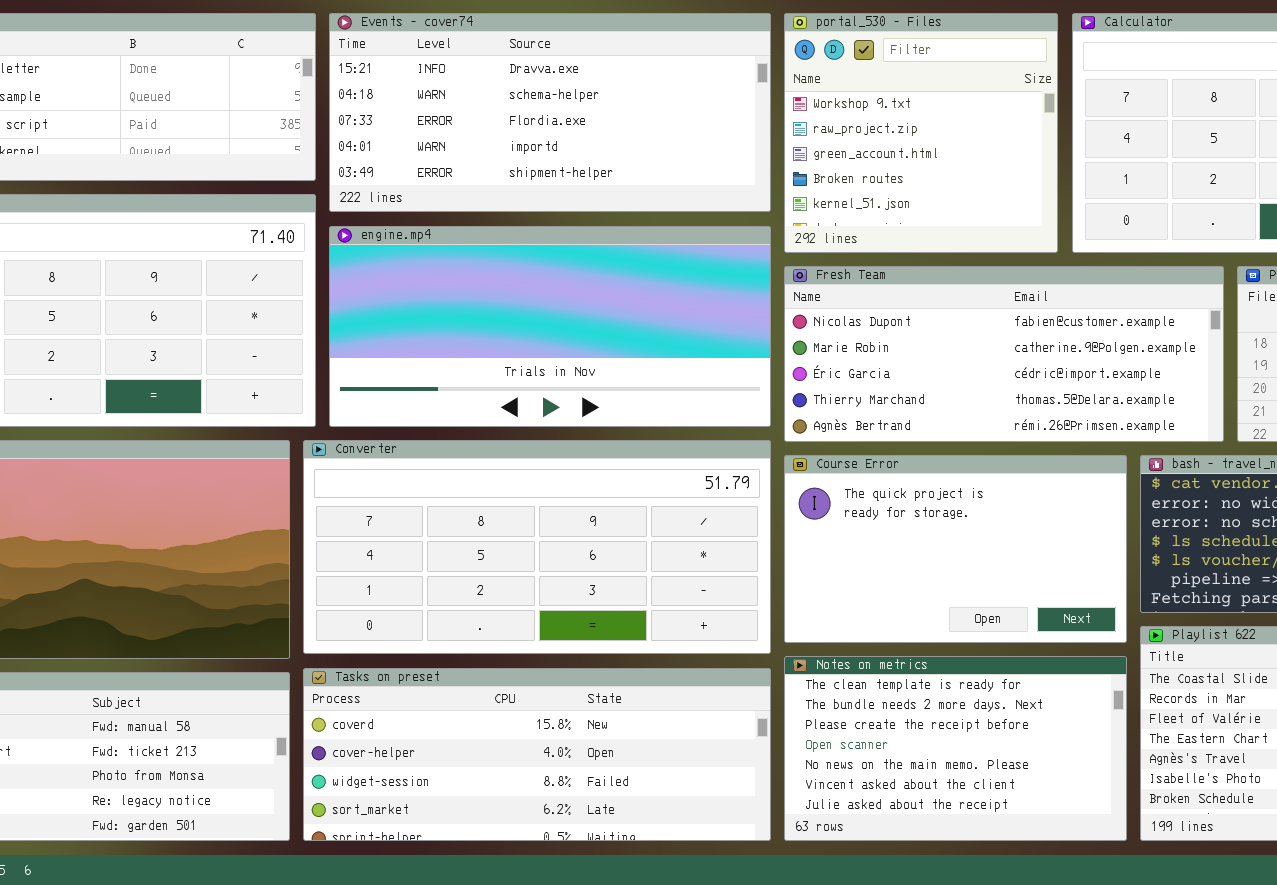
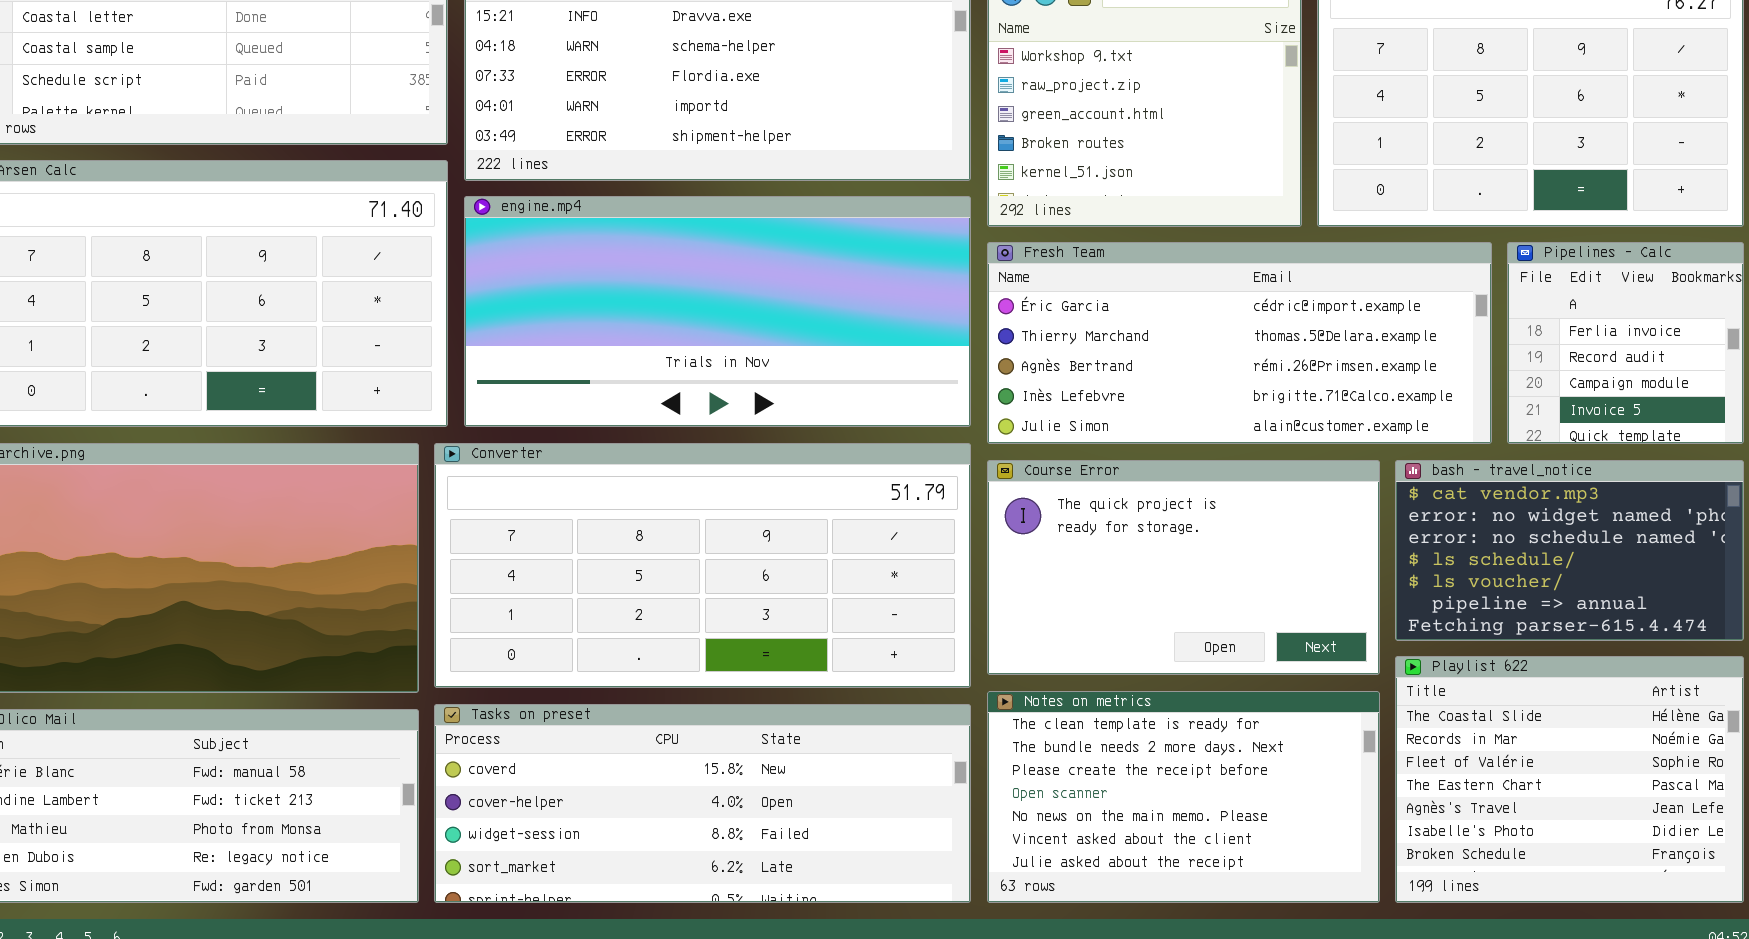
Fresh Team: [784,266,1224,442] -> [987,242,1492,444], scrolled down 2 rows

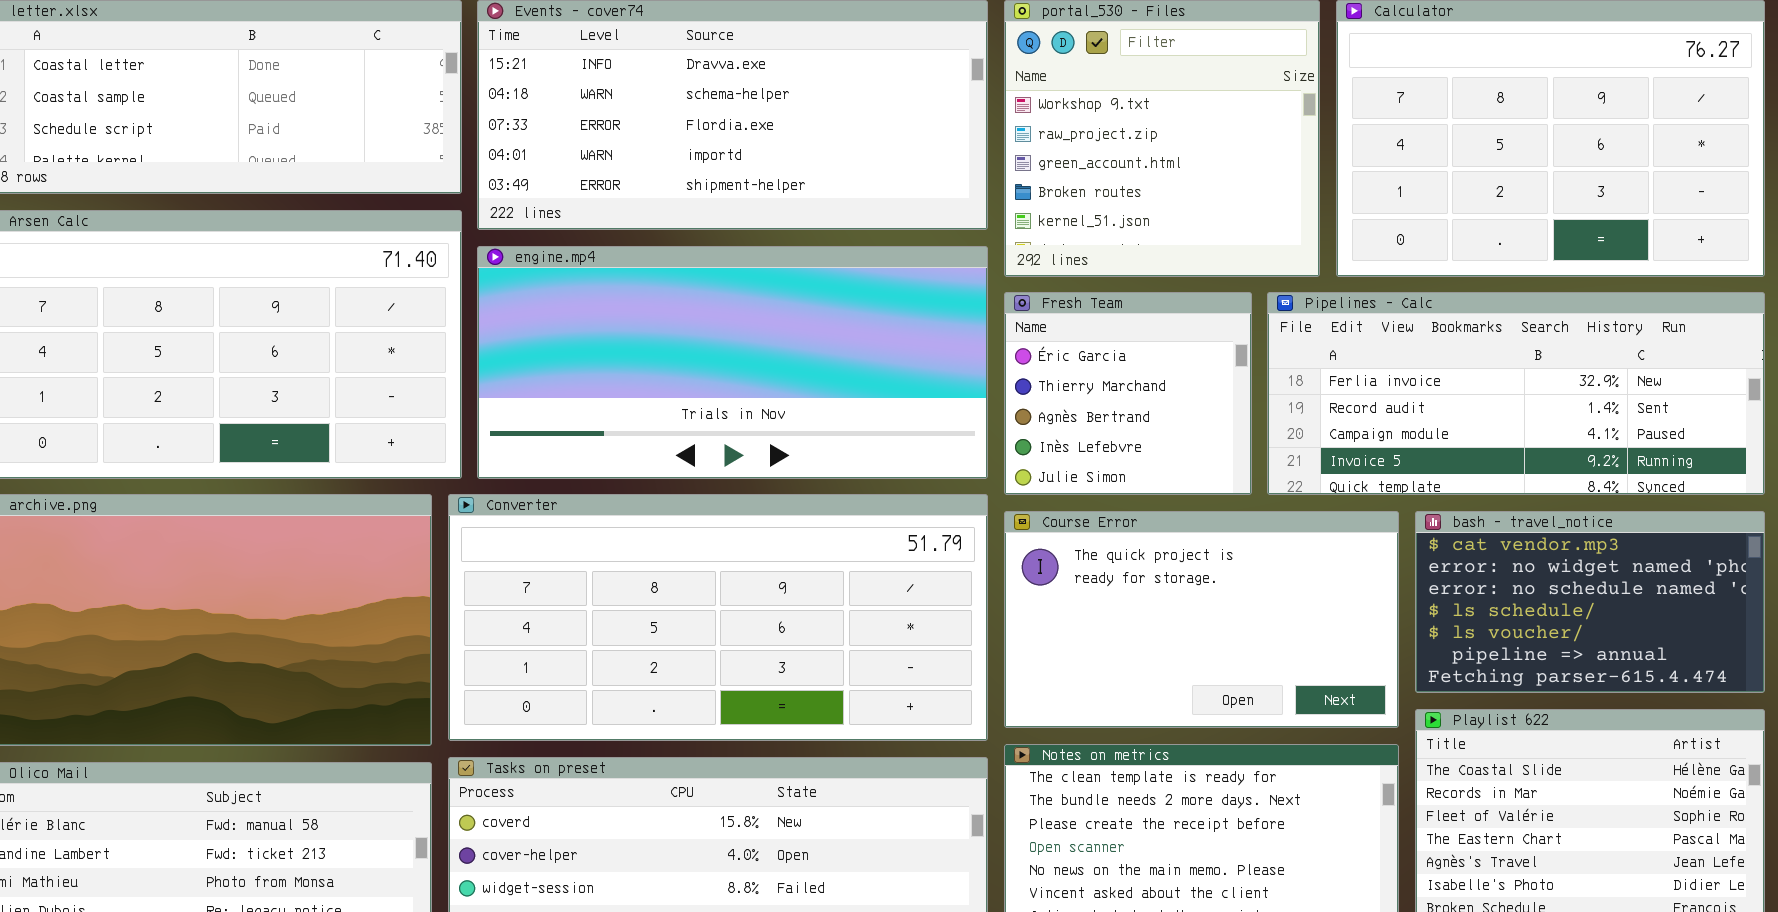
Fresh Team: [987,242,1492,444] -> [1004,292,1252,495], resized
Pipelines - Calc: [1507,242,1744,444] -> [1267,292,1765,495], resized

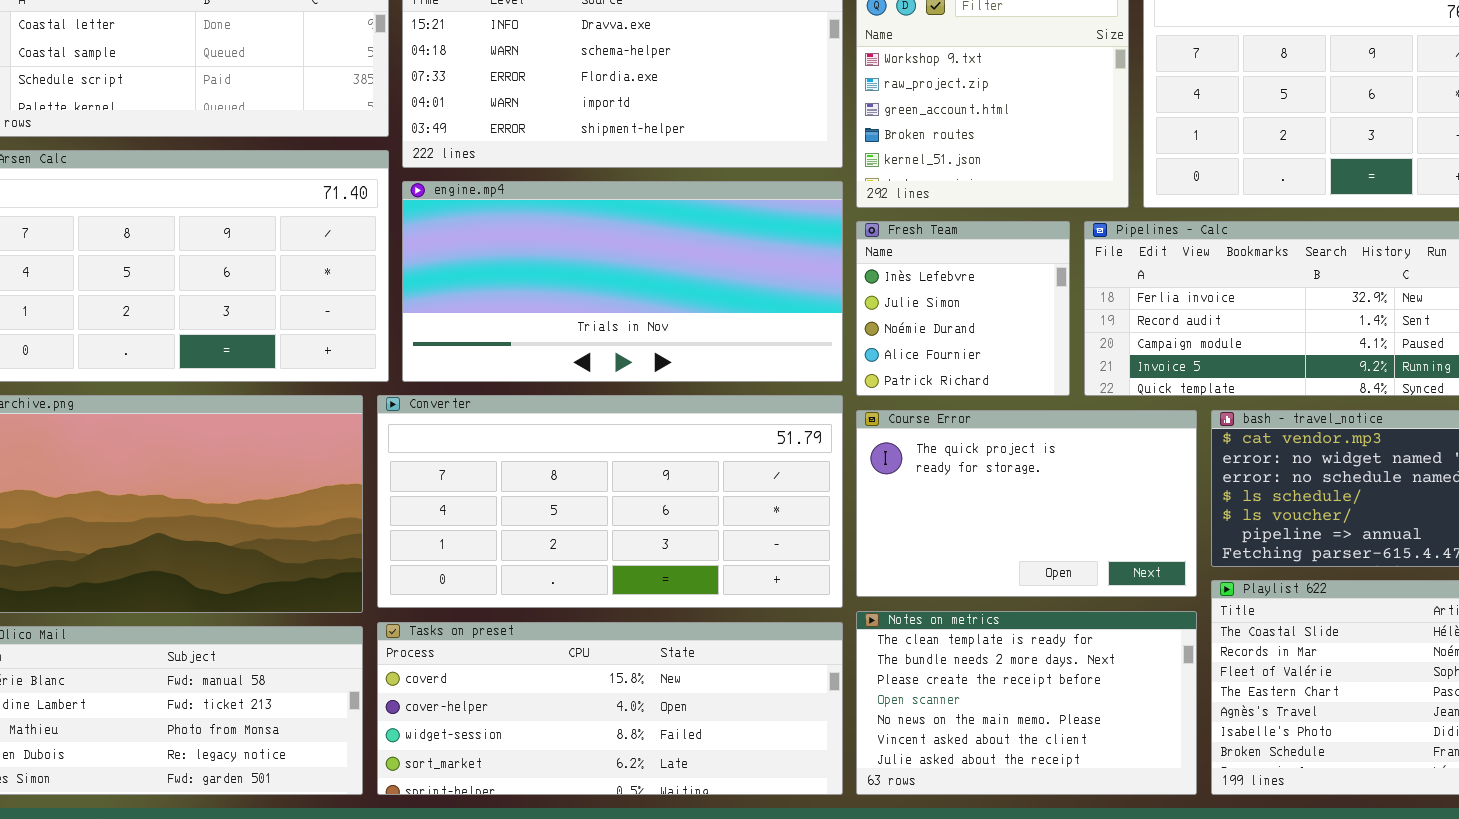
Fresh Team: [1004,292,1252,495] -> [856,221,1070,396], scrolled down 3 rows

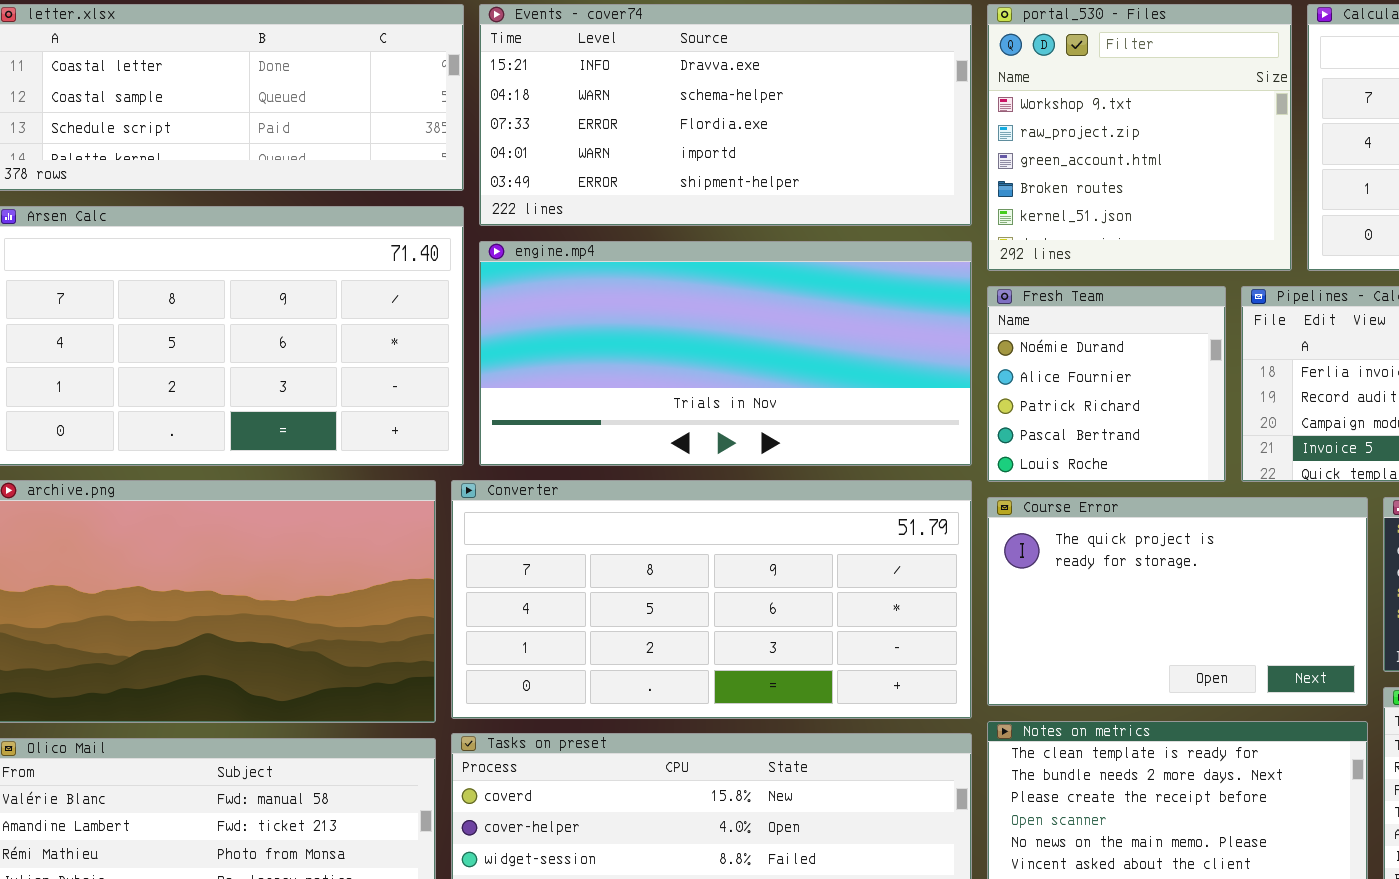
Fresh Team: [856,221,1070,396] -> [987,286,1226,482], scrolled down 2 rows

